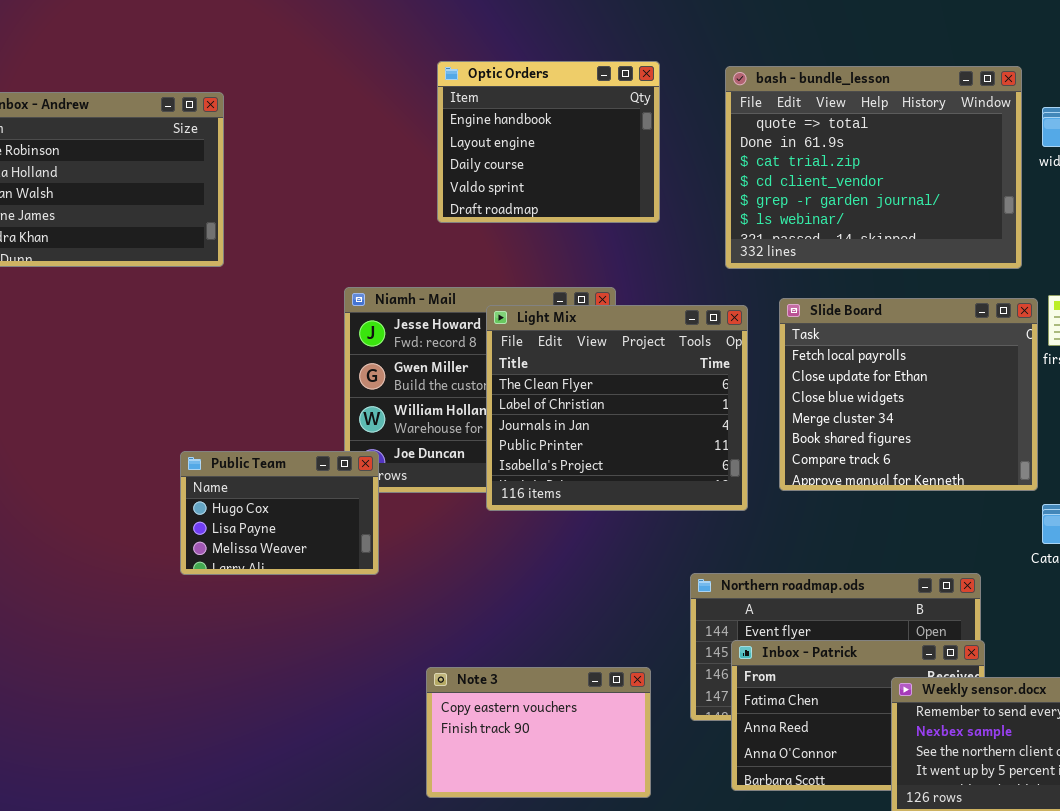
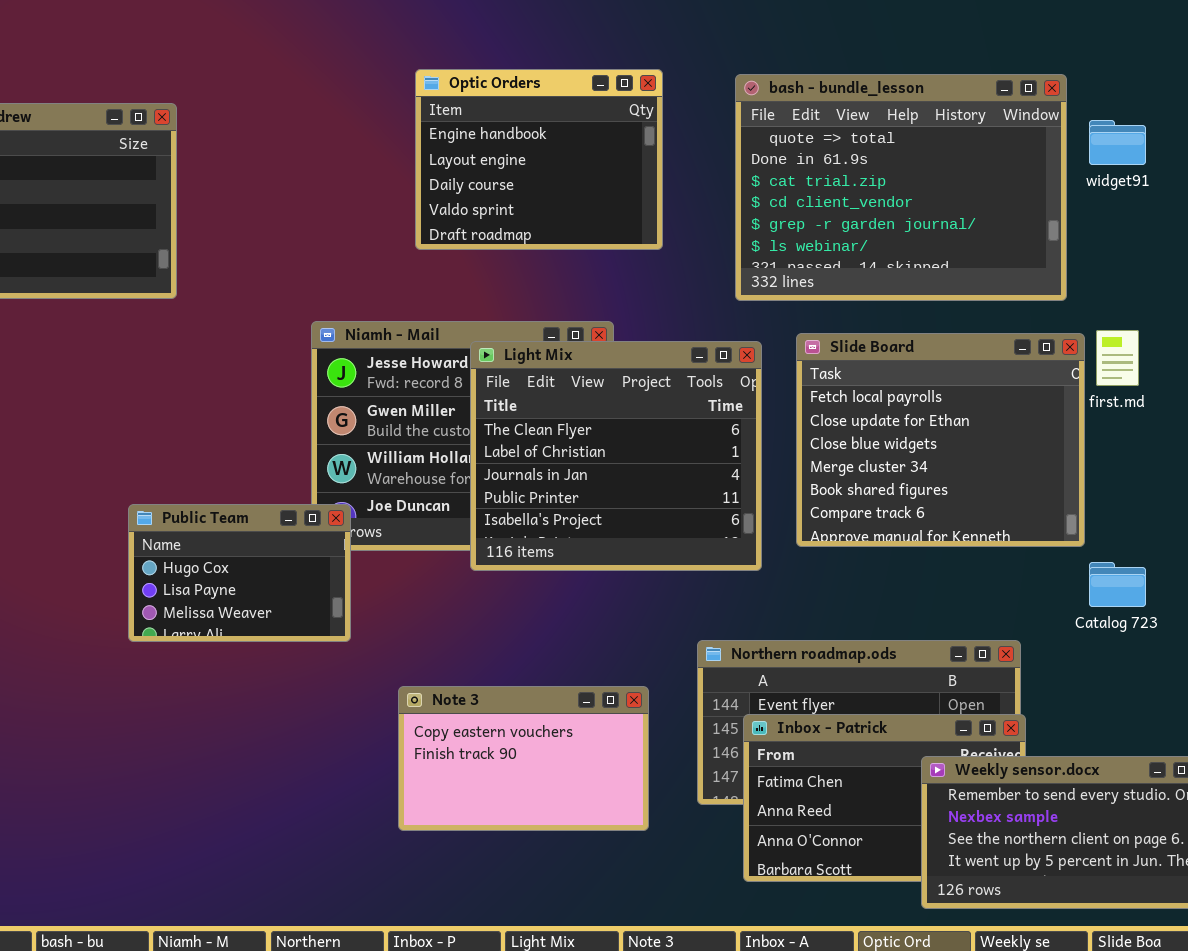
Note 3: [426,667,651,798] -> [398,686,649,831], moved

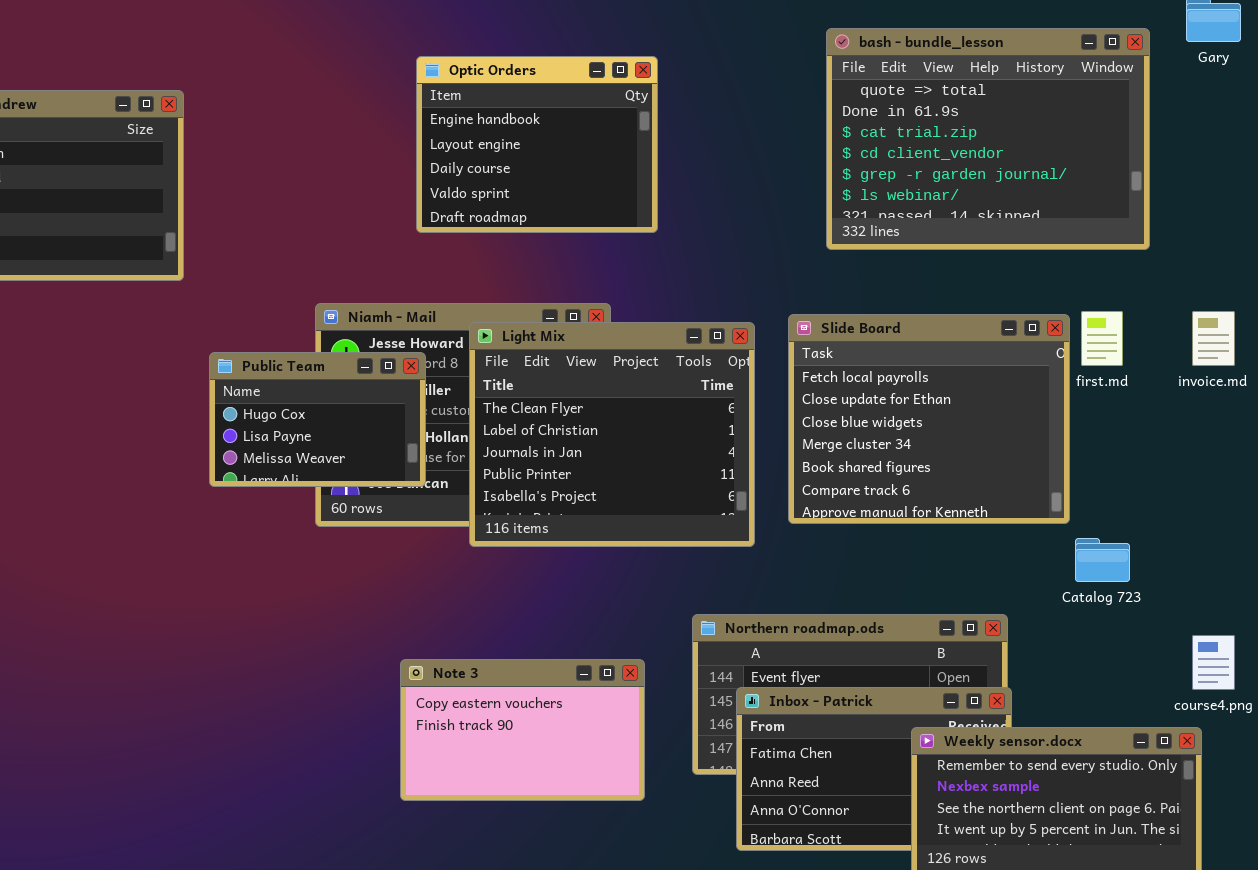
bash - bundle_lesson: [735,74,1067,301] -> [826,28,1150,250], moved
Public Team: [128,504,351,642] -> [209,352,426,487], moved

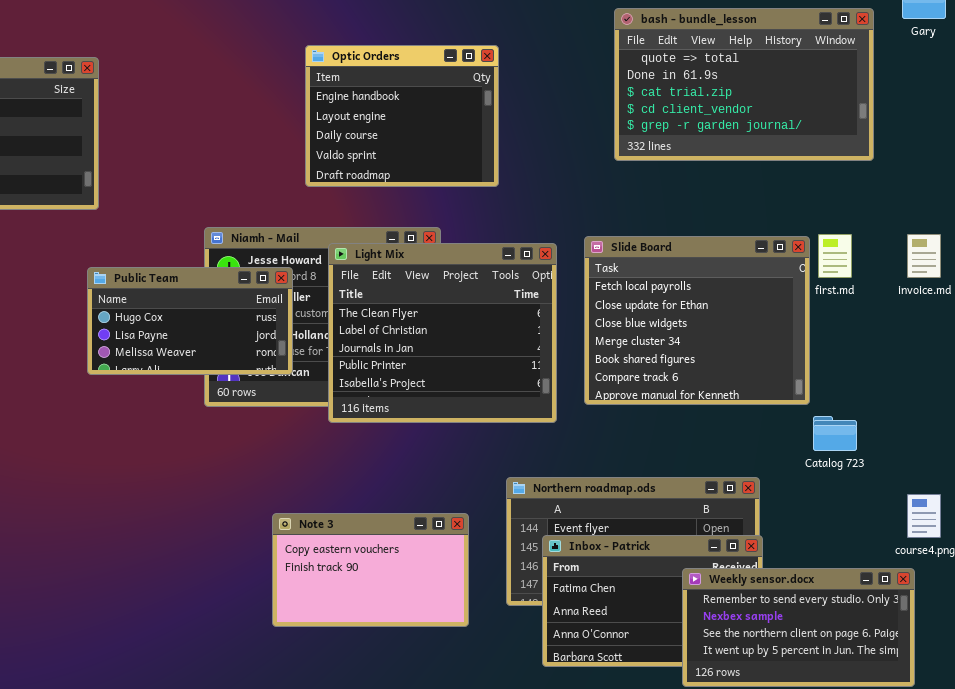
bash - bundle_lesson: [826,28,1150,250] -> [614,8,874,161], resized
Optic Orders: [416,56,658,233] -> [305,45,499,187], moved
Public Team: [209,352,426,487] -> [87,267,293,375], resized

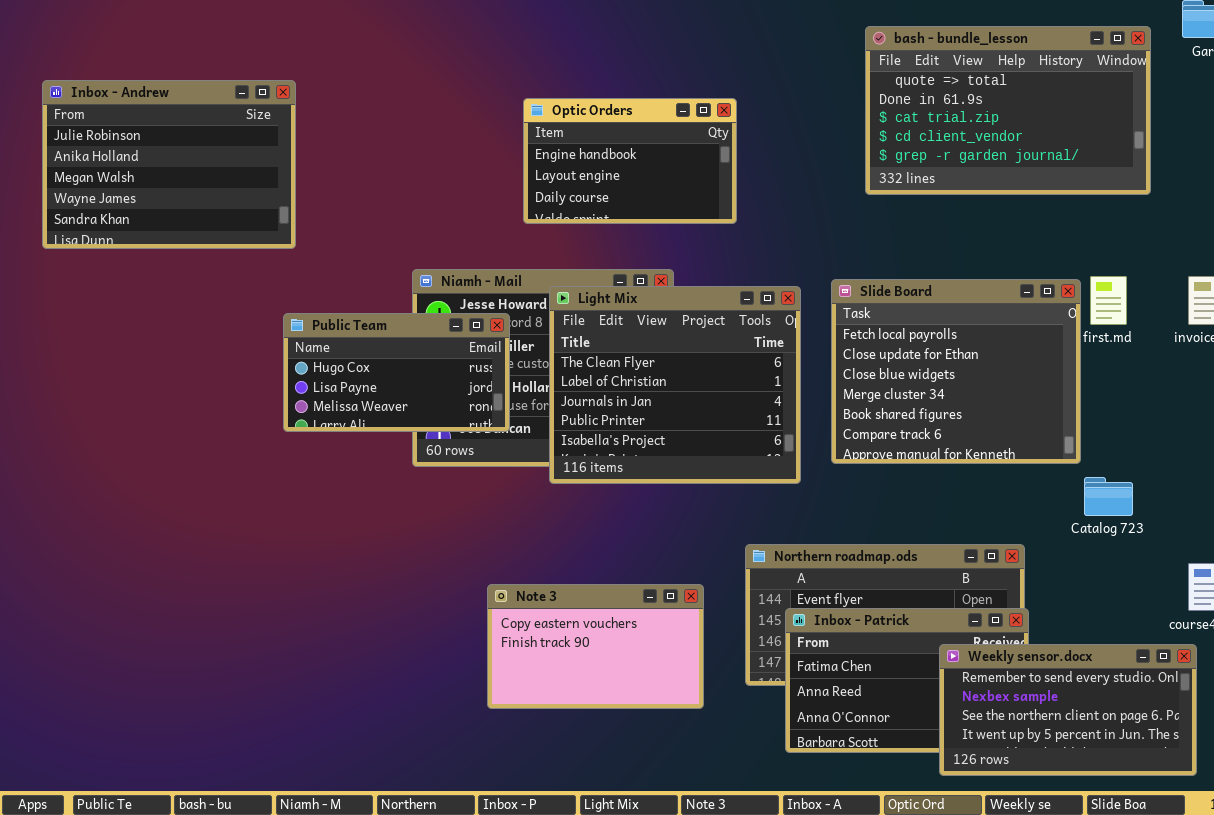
Optic Orders: [305,45,499,187] -> [523,98,737,224], resized

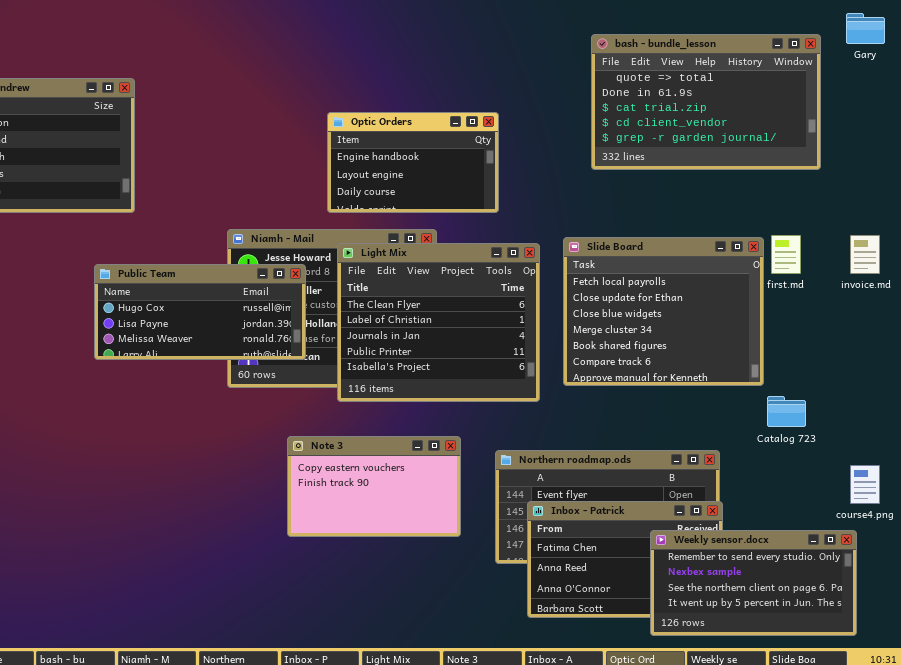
Optic Orders: [523,98,737,224] -> [327,112,499,213], moved
Public Team: [283,313,510,432] -> [94,264,306,360], resized
Note 3: [487,584,704,709] -> [287,436,461,537], moved

